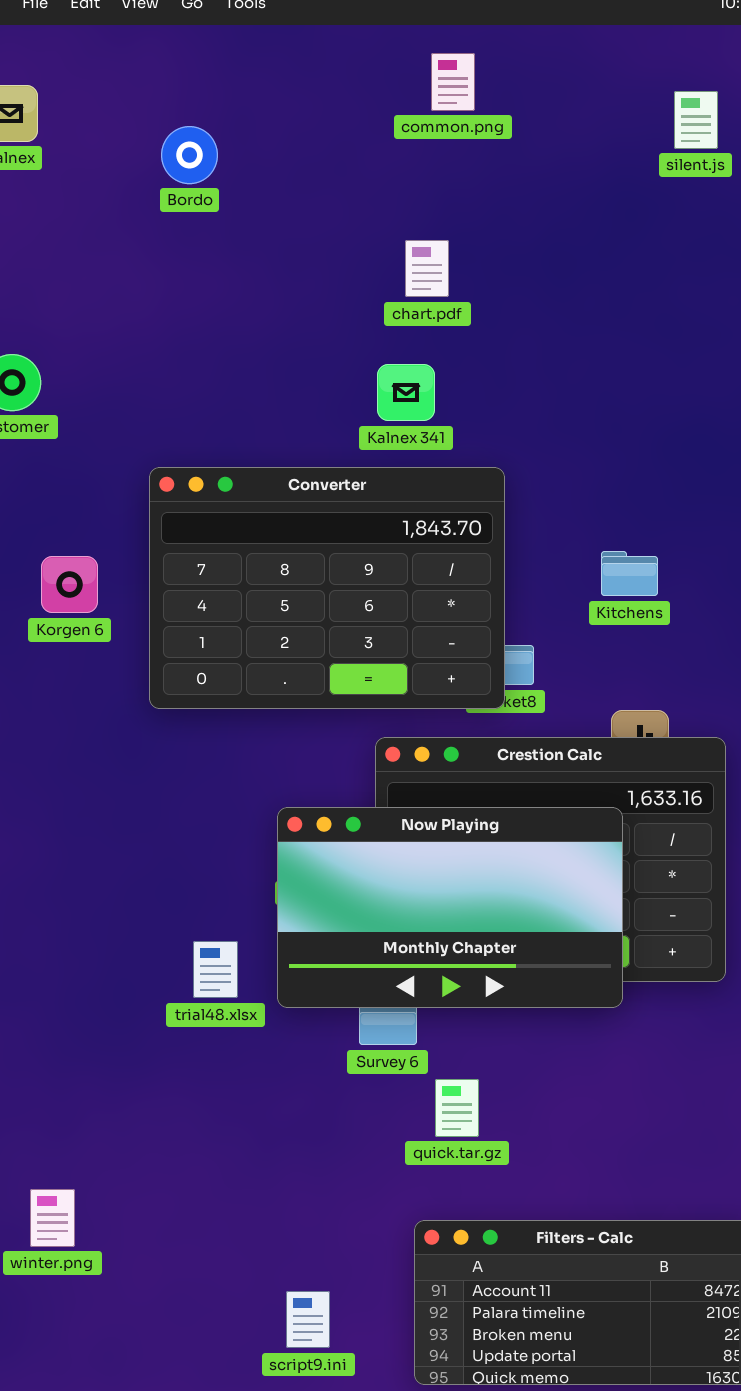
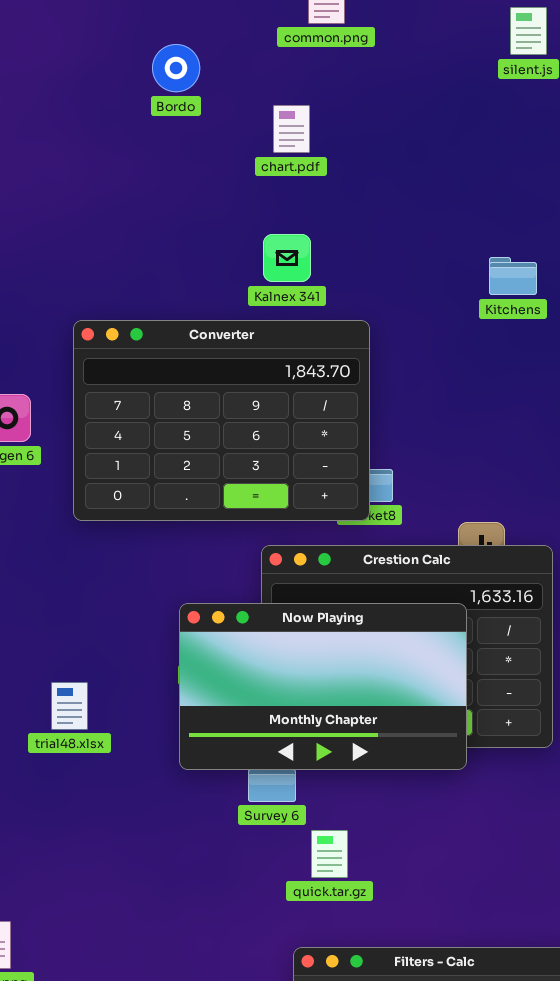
Bordo: [161,126,218,184] -> [152,44,200,92], moved
chart.pdf: [405,240,449,297] -> [273,105,310,153], moved
Kitchens: [601,551,658,596] -> [489,257,537,295], moved
trial48.xlsx: [193,941,238,998] -> [51,682,88,730], moved

